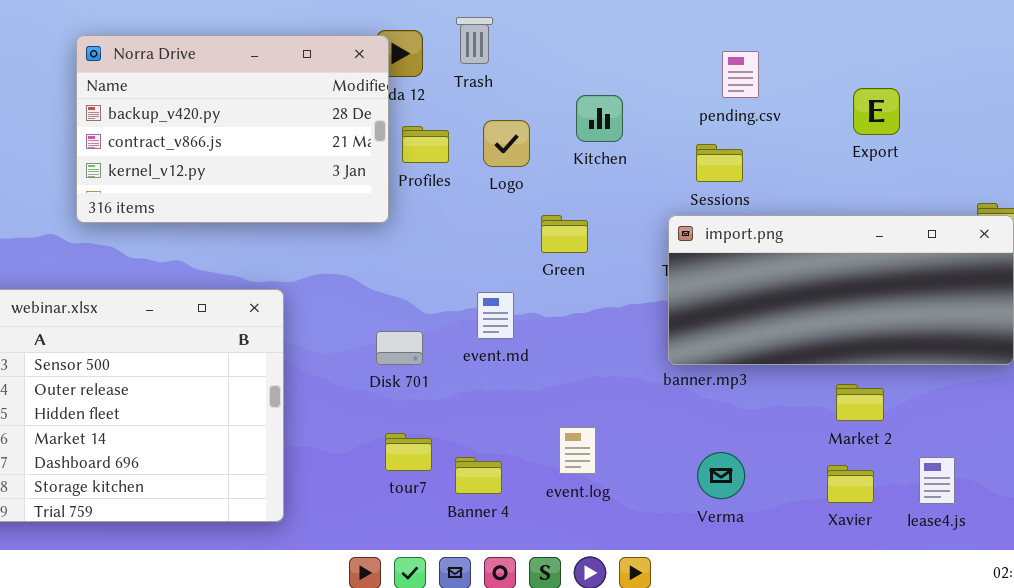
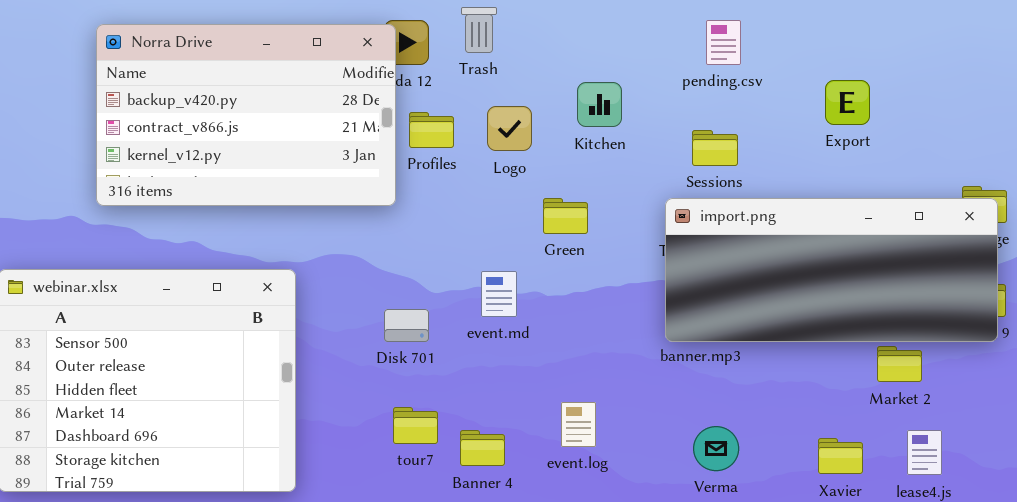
pending.csv: [722,51,759,98] -> [706,20,741,65], moved
Export: [853,88,900,135] -> [825,80,870,125], moved
Market 2: [836,384,884,421] -> [877,346,922,382], moved

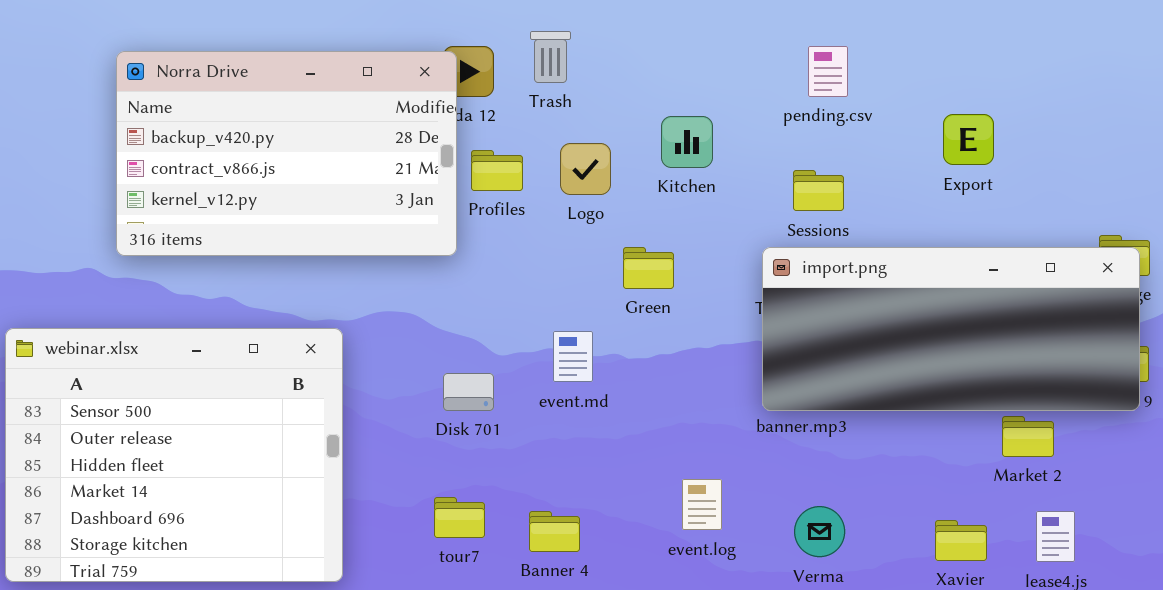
event.log: [561,402,596,447] -> [682,479,722,530], moved
tour7: [393,407,438,444] -> [434,497,485,538], moved

